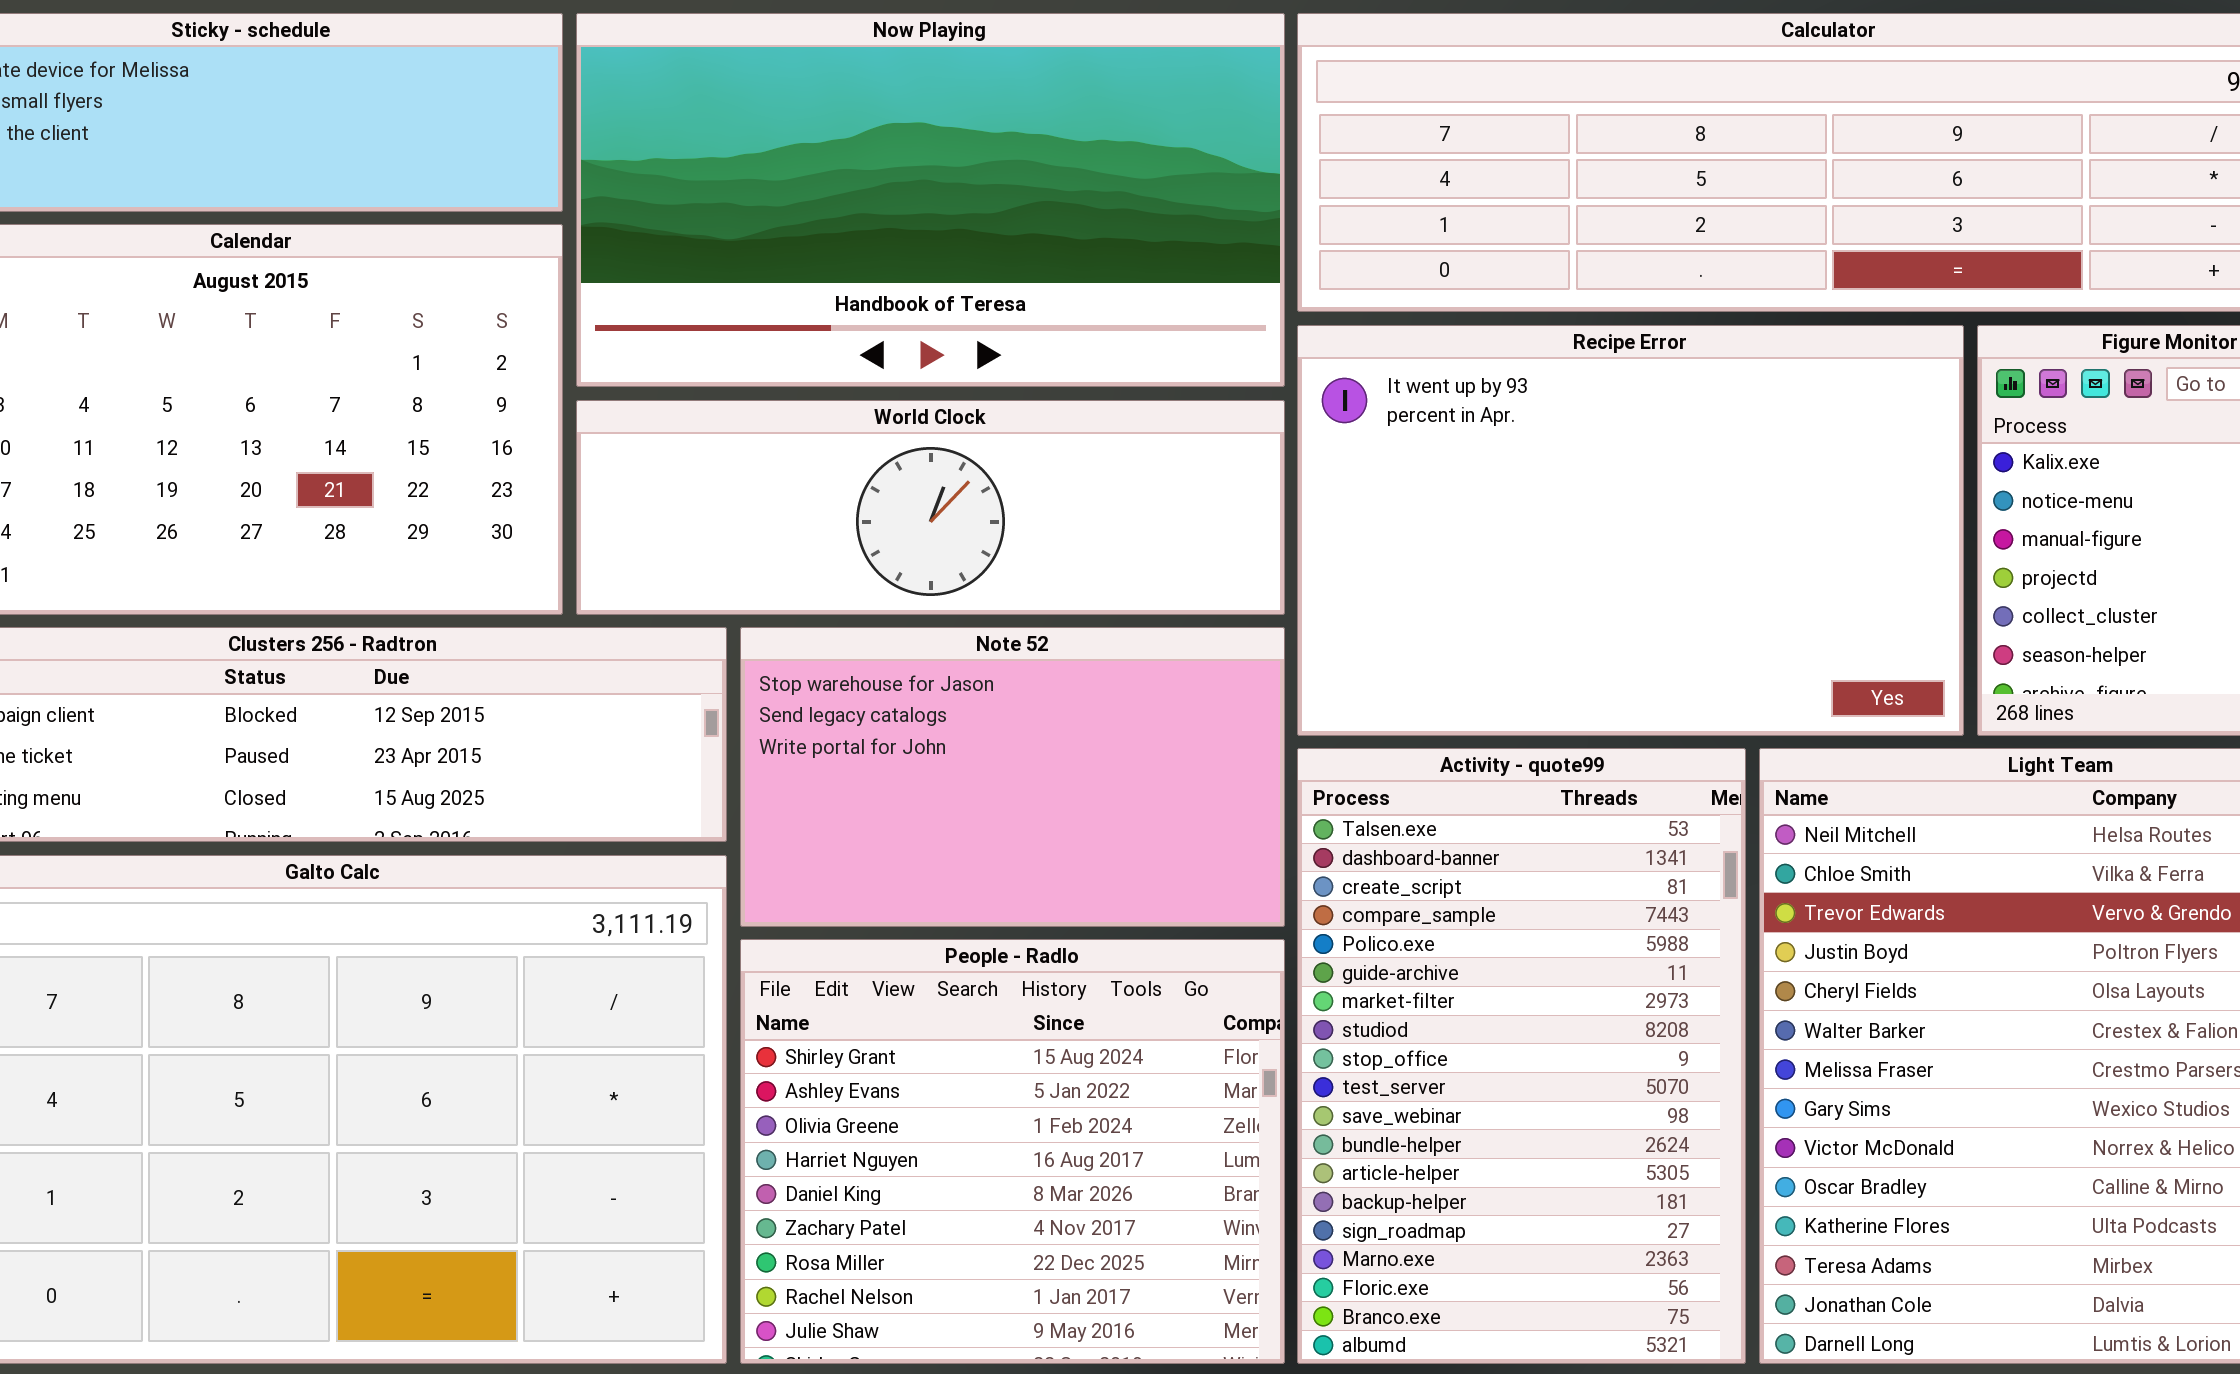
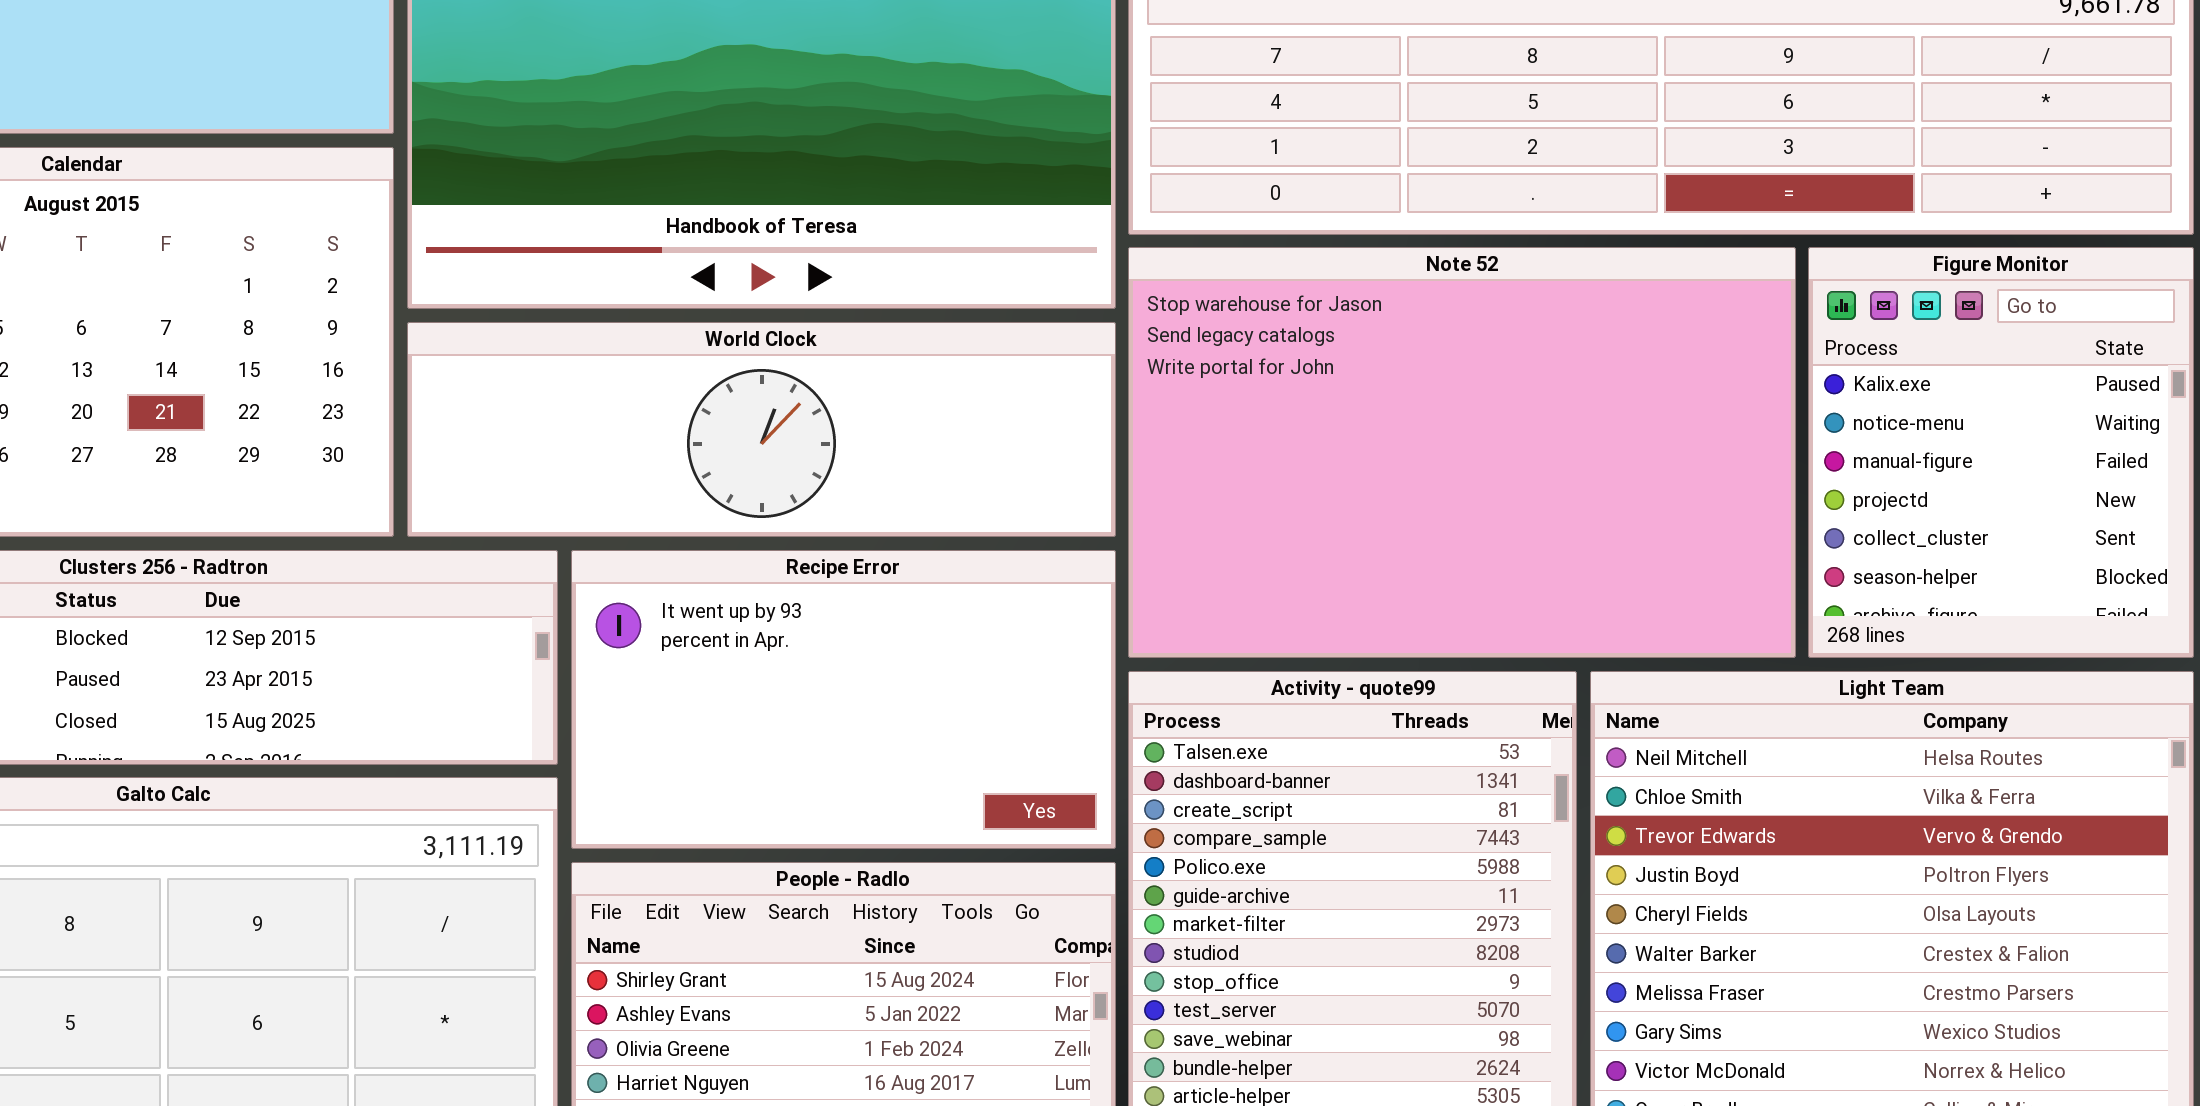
Recipe Error: [1297,325,1964,736] -> [571,550,1116,849], moved, resized
Note 52: [740,627,1285,927] -> [1128,247,1796,658], moved, resized

